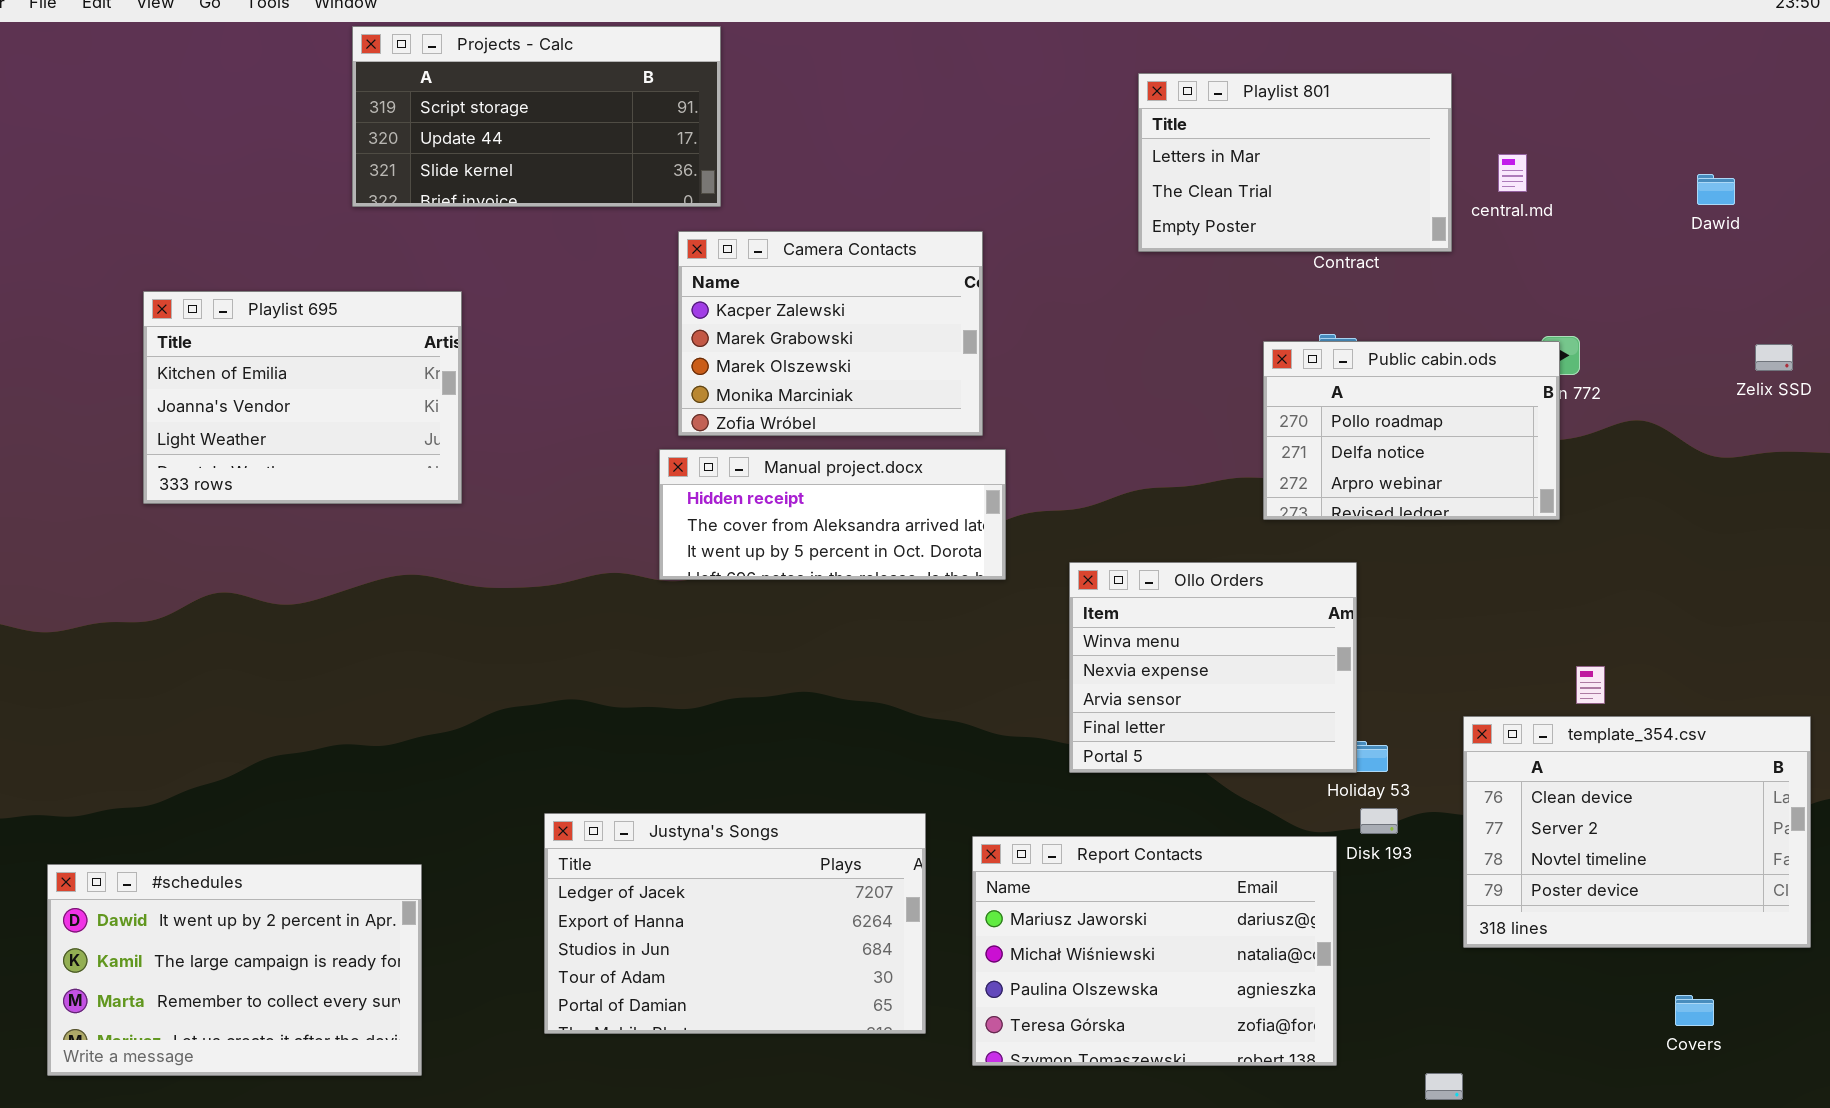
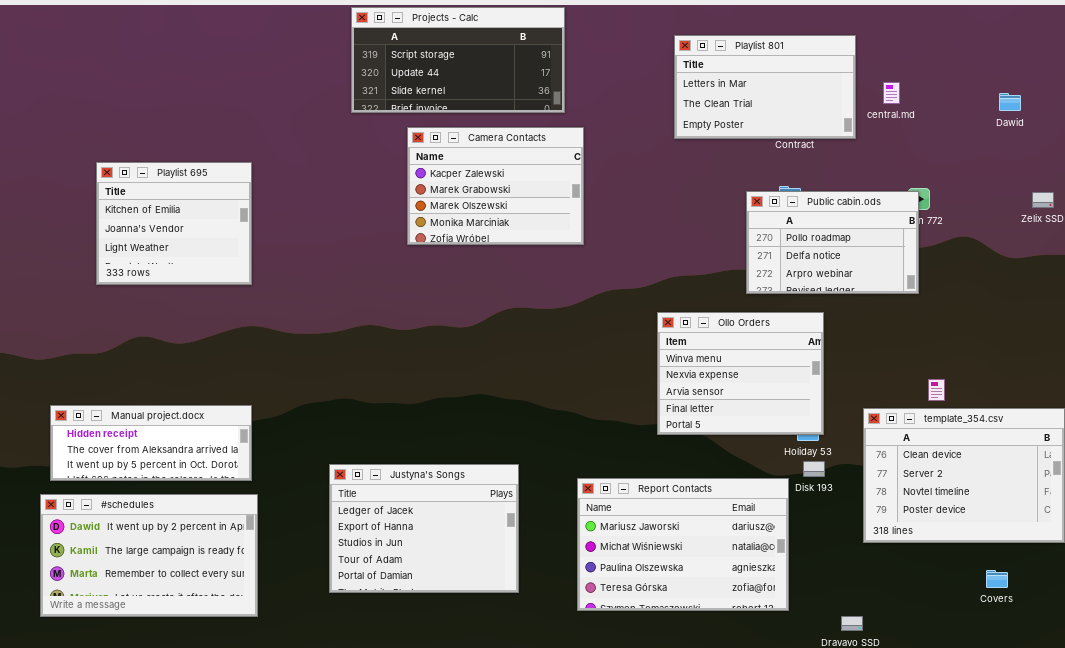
Projects - Calc: [352,26,721,207] -> [351,7,565,113], moved
Playlist 695: [143,291,462,504] -> [96,162,252,285], resized
Manual project.docx: [659,449,1006,580] -> [50,405,252,481], moved
Ollo Orders: [1069,562,1357,773] -> [657,312,824,435], moved
Justyna's Songs: [544,813,926,1034] -> [329,464,519,593], resized

